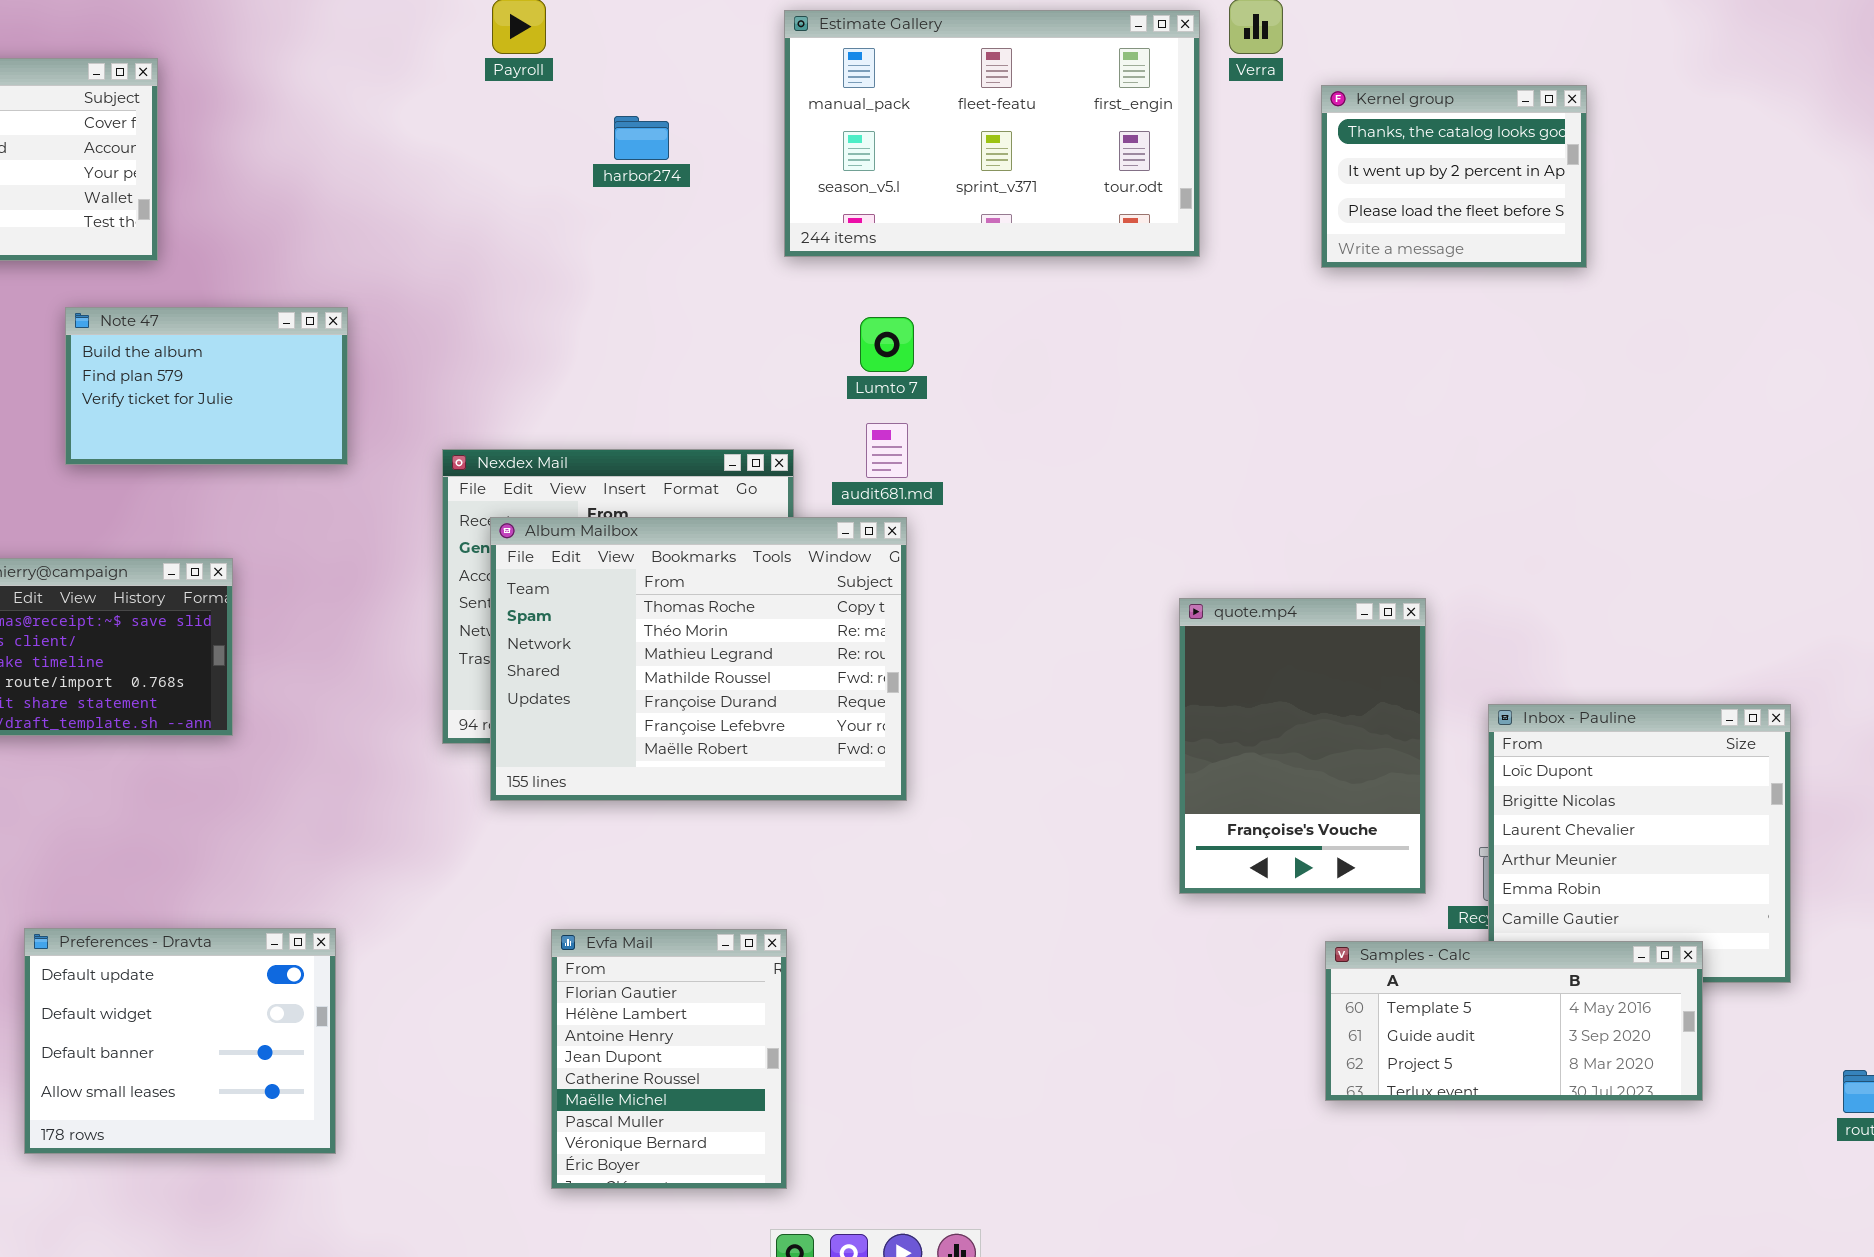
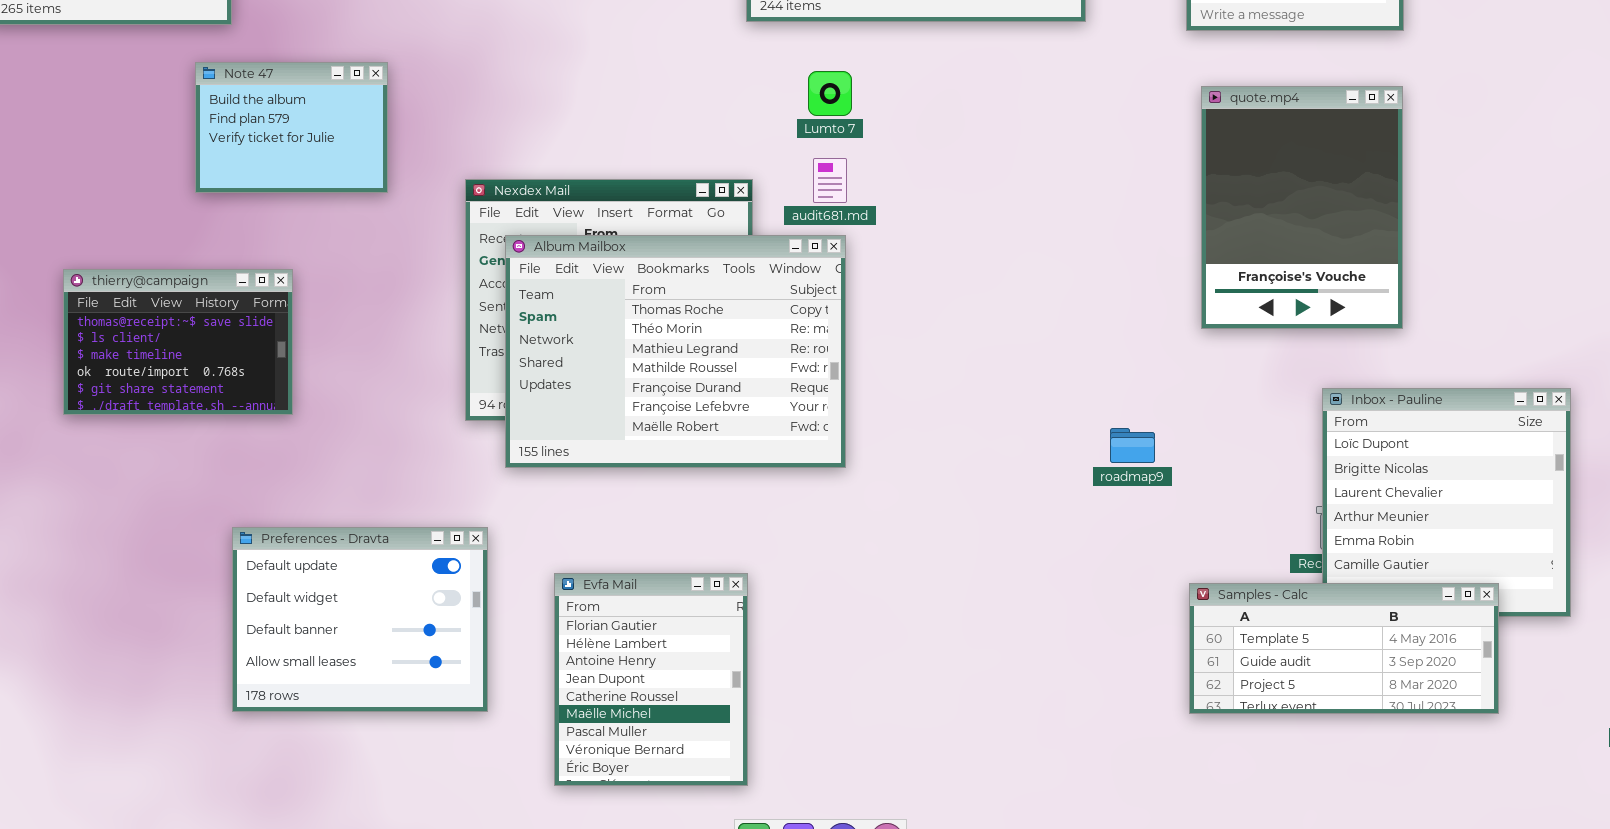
Note 47: [65,307,348,465] -> [195,62,388,193], resized
quote.mp4: [1179,598,1426,894] -> [1201,86,1403,329], moved
Preferences - Dravta: [24,928,336,1154] -> [232,527,488,712], moved

